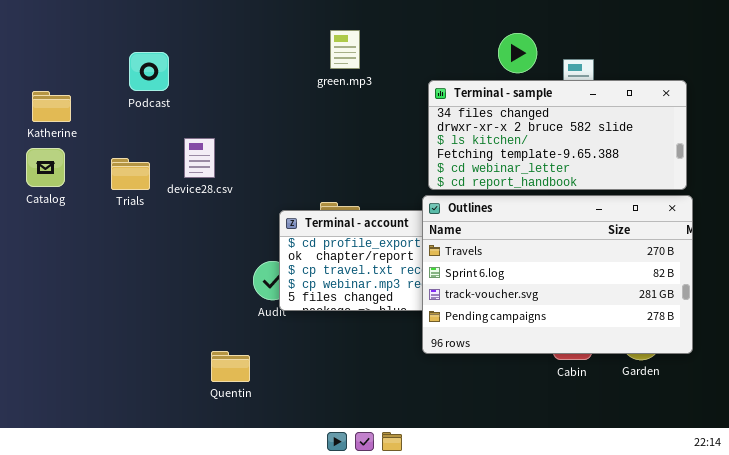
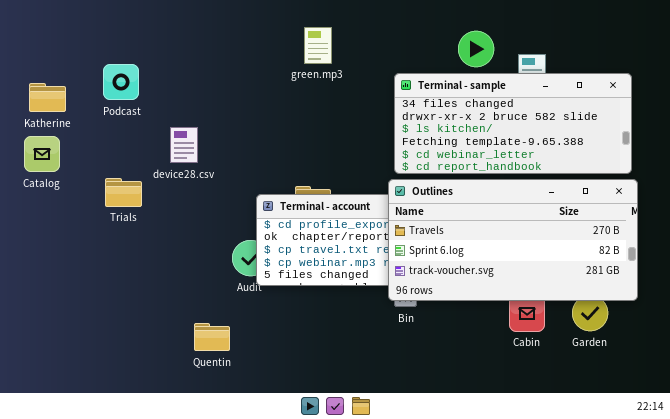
Podcast: [129,52,169,91] -> [103,64,139,100], moved
Trials: [111,158,150,190] -> [105,178,142,207], moved
Outlines: [422,195,693,354] -> [388,179,638,301], resized

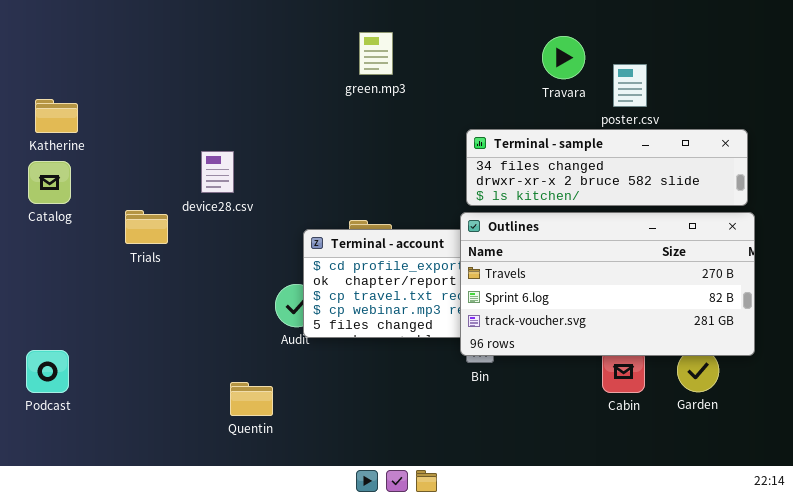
Podcast: [103,64,139,100] -> [26,350,69,393], moved
Terminal - sample: [394,73,632,174] -> [466,129,748,206], resized

